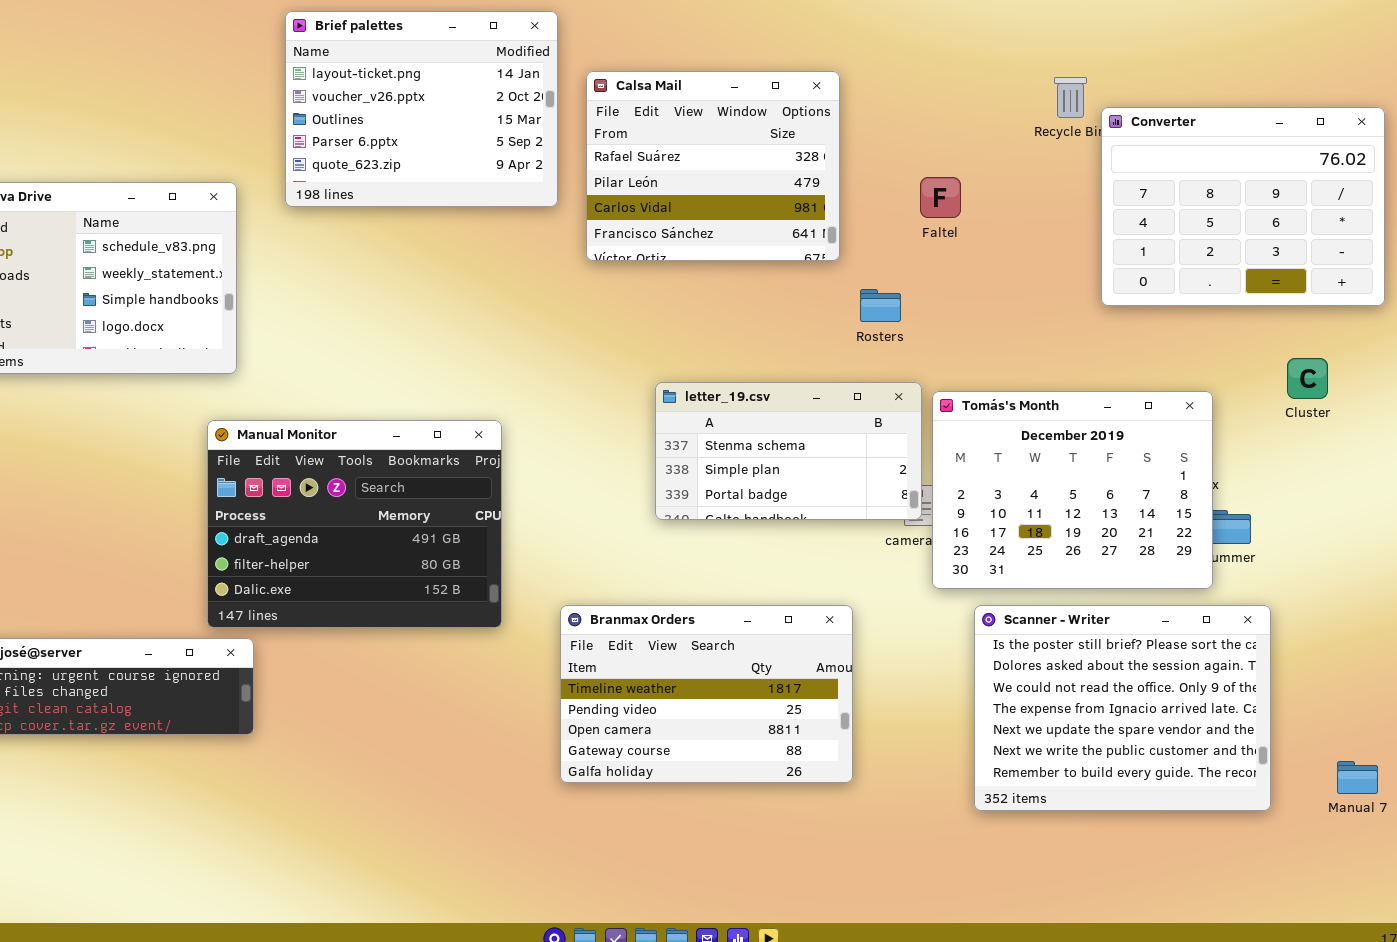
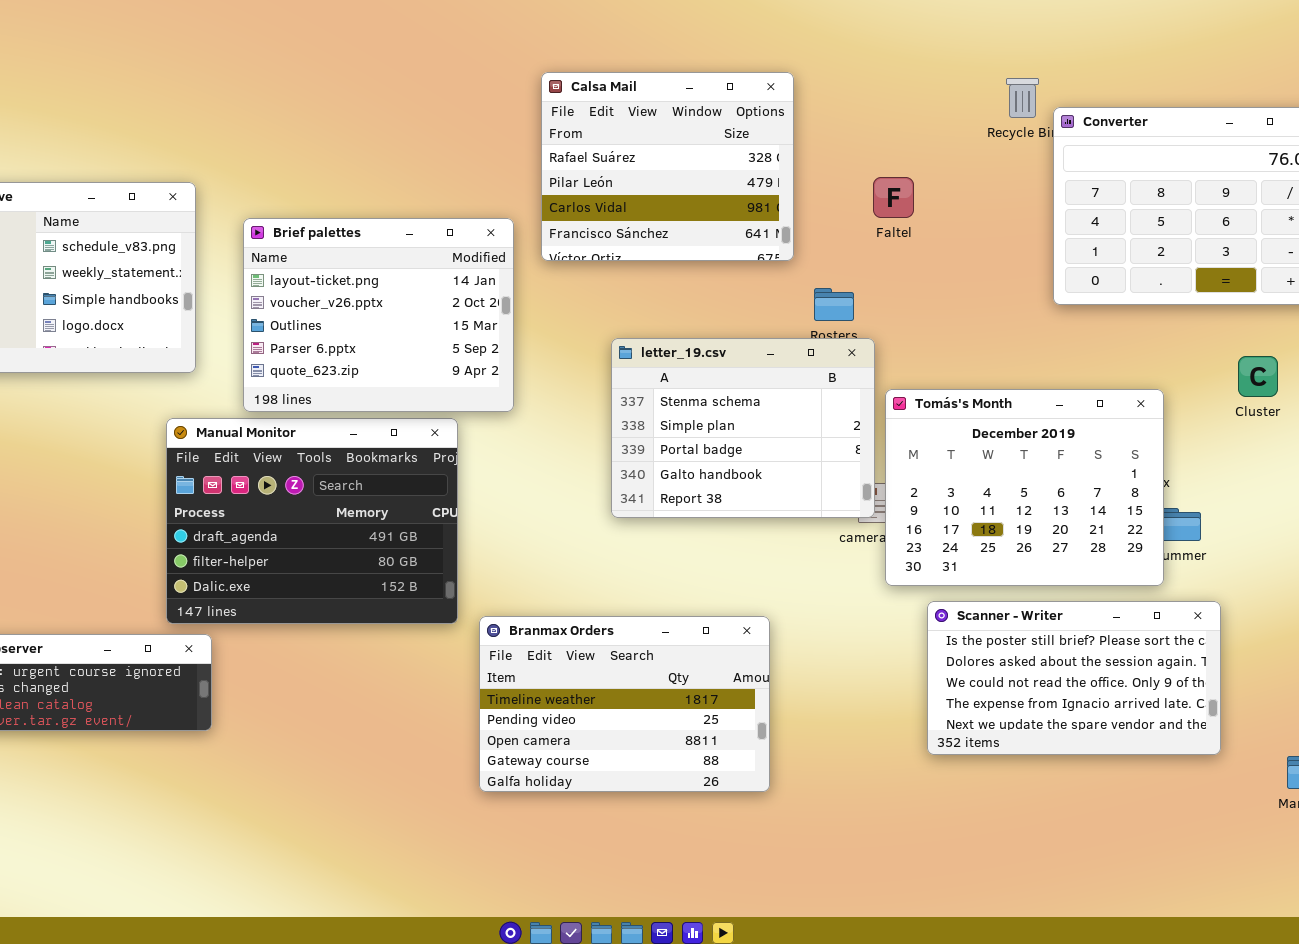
Brief palettes: [285,11,558,207] -> [243,218,514,412], moved
letter_19.csv: [655,382,922,520] -> [611,338,875,518], resized
Branmax Orders: [560,605,853,783] -> [479,616,770,792], moved
Scanner - Writer: [974,605,1271,811] -> [927,601,1221,755], resized

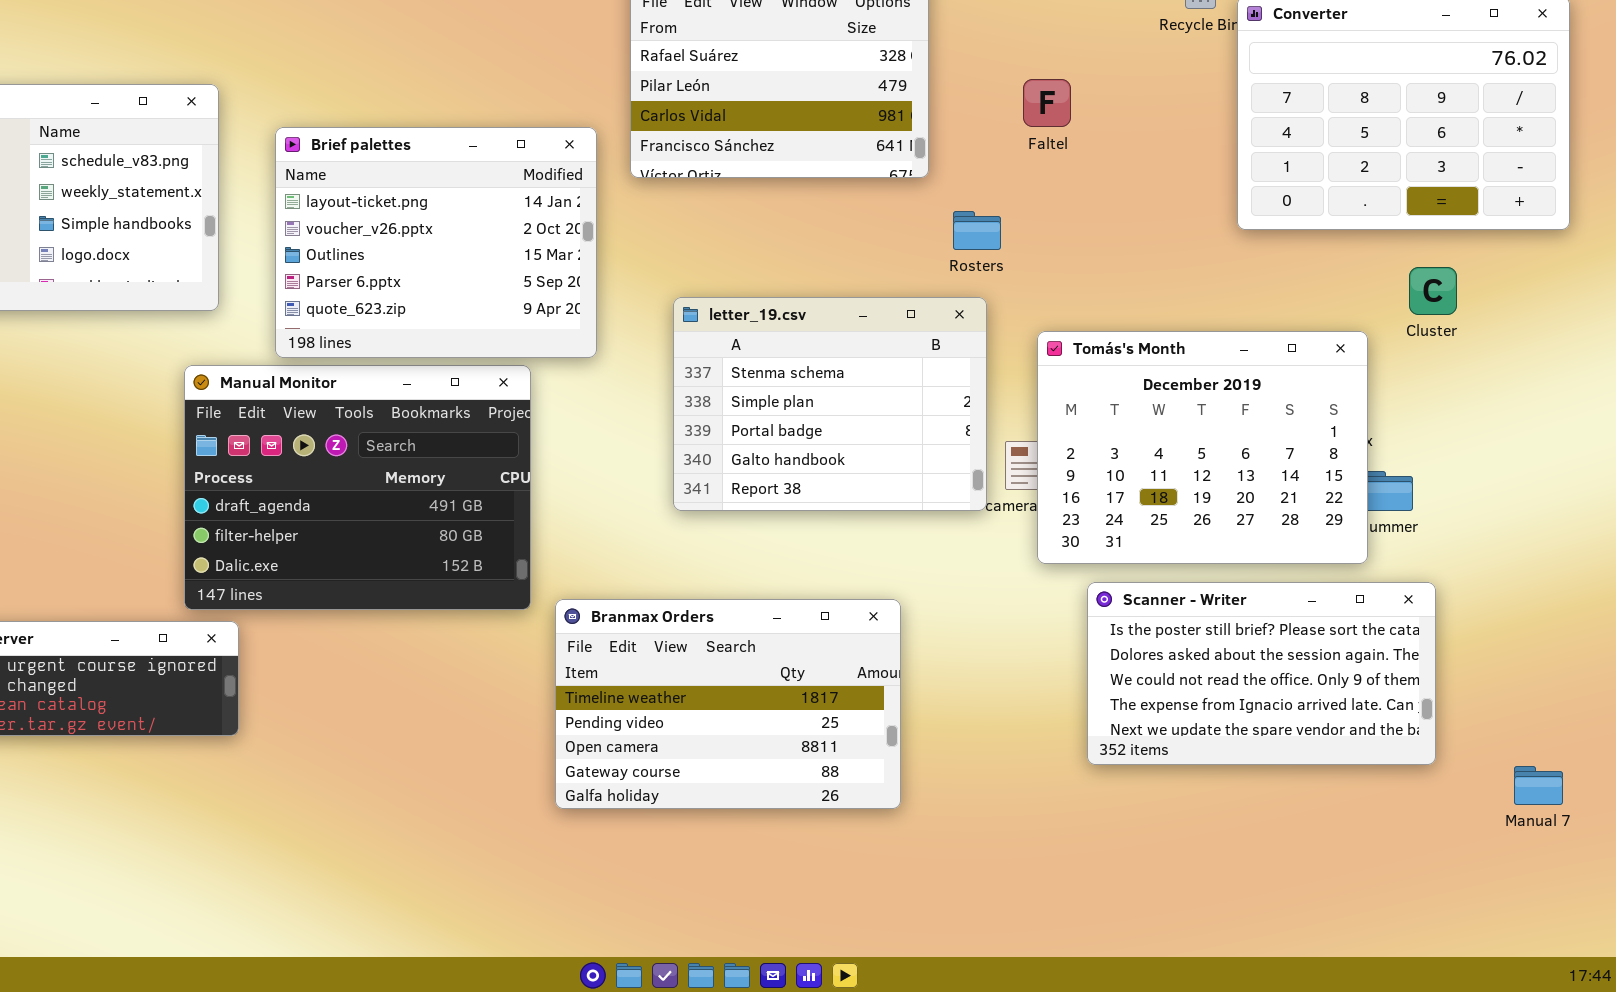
letter_19.csv: [611,338,875,518] -> [673,297,987,511], moved
Cluster: [1238,356,1278,397] -> [1409,267,1457,315], moved

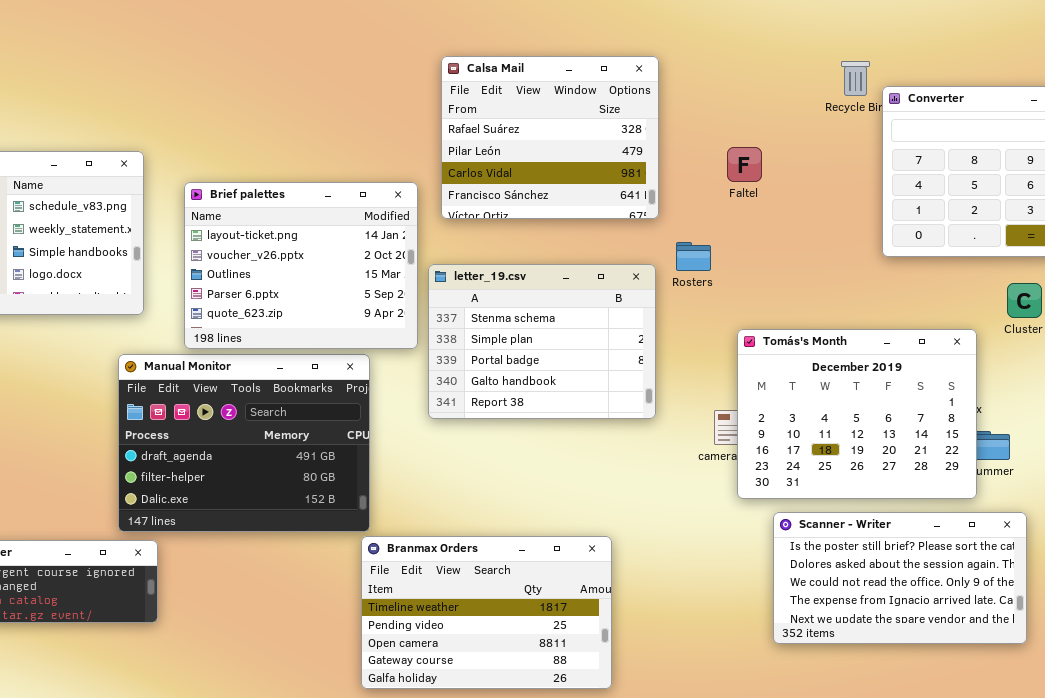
letter_19.csv: [673,297,987,511] -> [428,264,656,419], moved
Branmax Orders: [555,599,901,809] -> [361,536,612,689], moved

